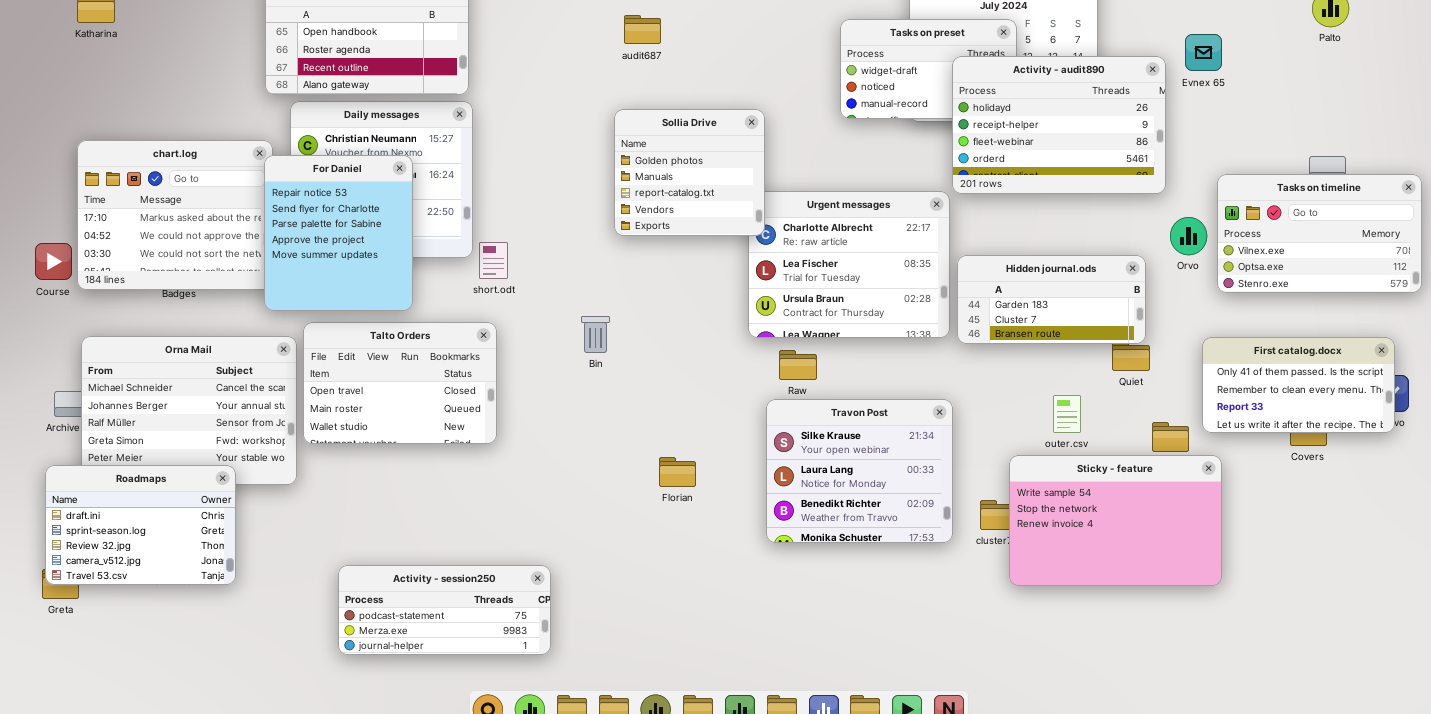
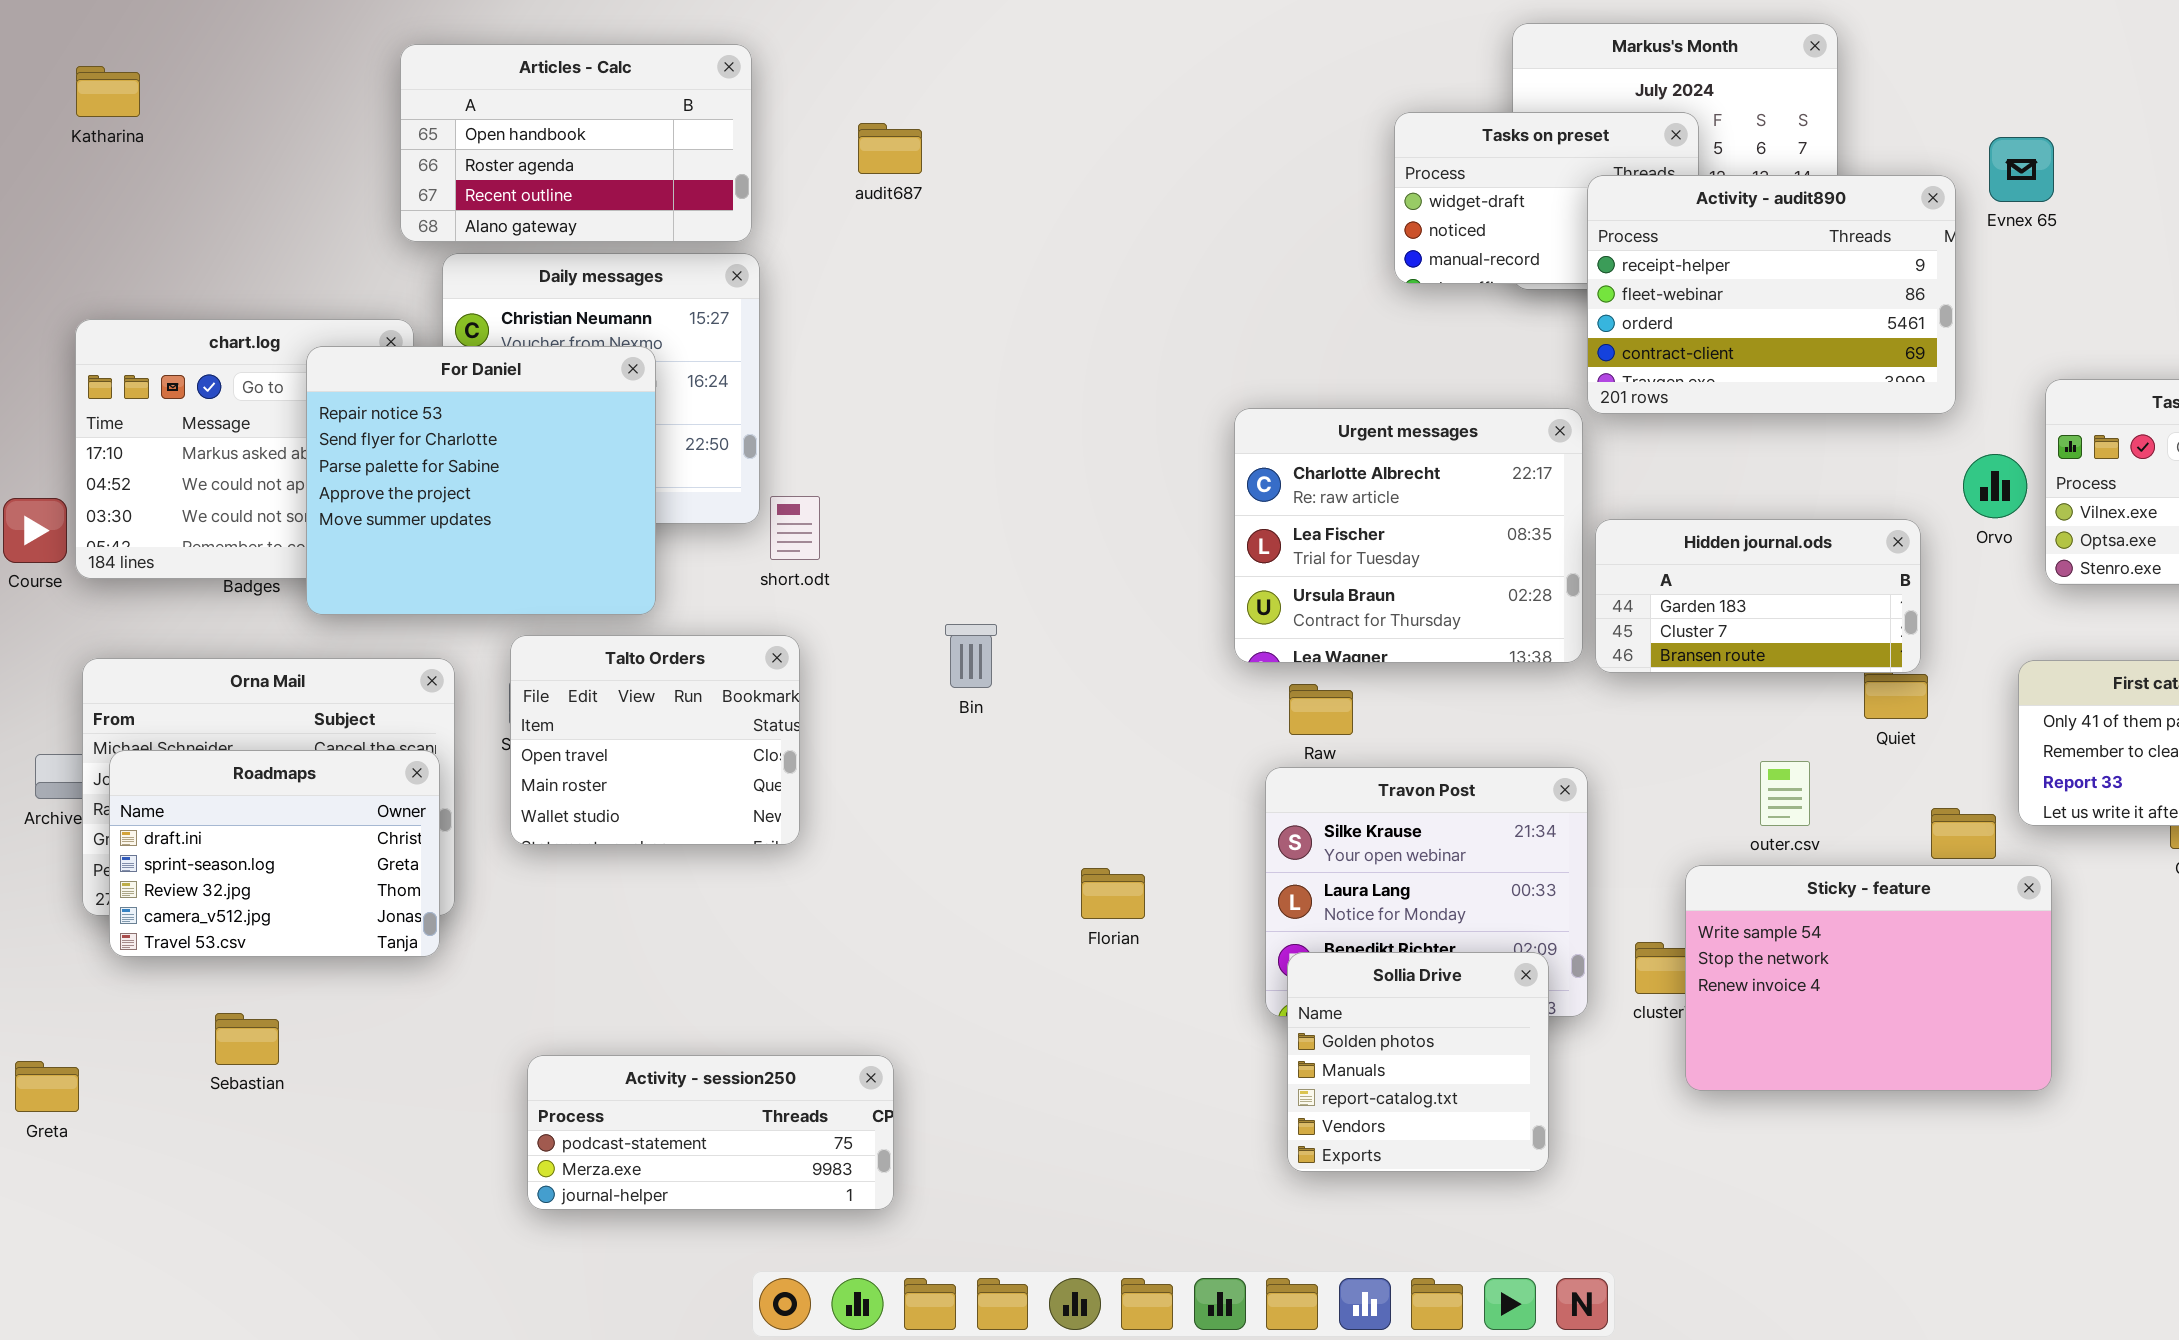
audit687: [624,15,661,44] -> [858,123,922,174], moved
Activity - audit890: [952,56,1166,194] -> [1587,175,1956,414], scrolled down 1 row
Sollia Drive: [614,109,765,236] -> [1287,952,1549,1172], moved
For Daniel: [264,155,413,311] -> [306,346,656,615], resized
Talto Orders: [303,322,497,444] -> [510,635,800,845], resized
Roadmaps: [45,465,236,585] -> [109,750,440,957], moved

